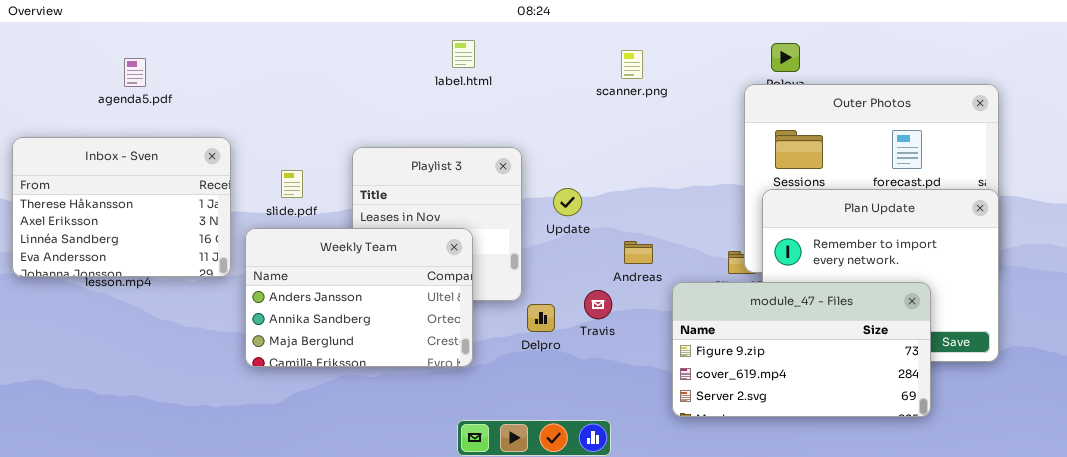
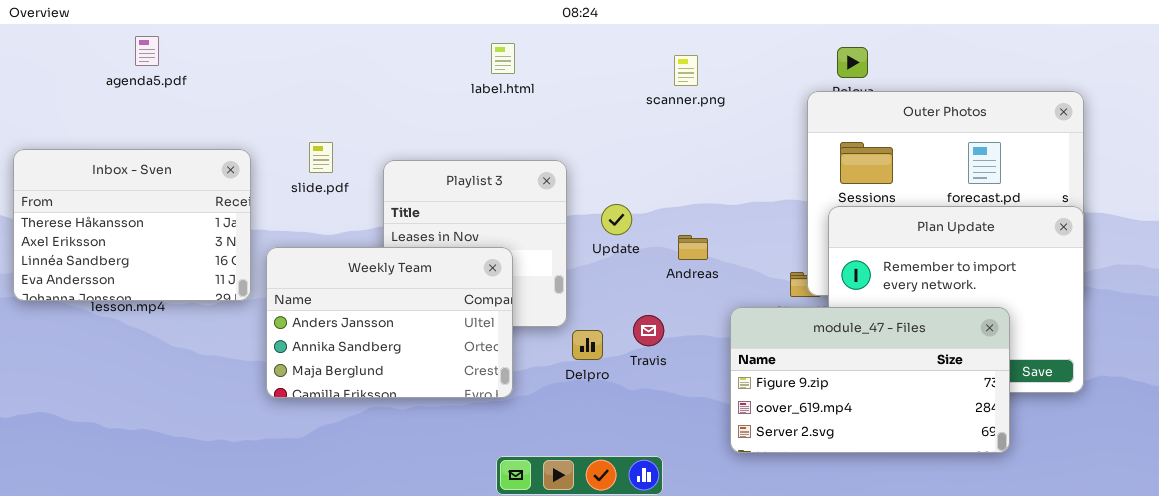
agenda5.pdf: [124,58,146,87] -> [135,36,159,66], moved
slide.pdf: [281,170,303,198] -> [309,142,333,173], moved
Andreas: [624,241,653,264] -> [678,235,708,260], moved

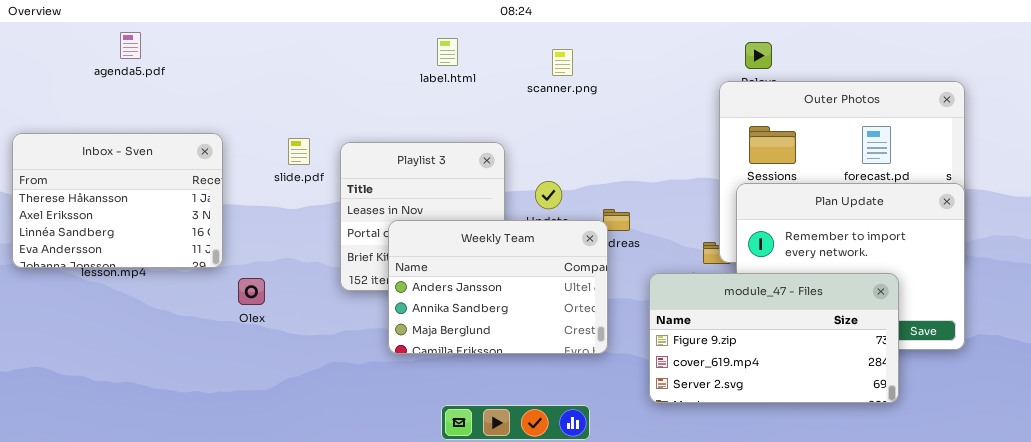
scanner.png: [674,55,698,86] -> [552,49,573,76], moved
slide.pdf: [309,142,333,173] -> [288,138,310,165], moved
Weekly Team: [266,247,513,398] -> [388,220,608,354], moved

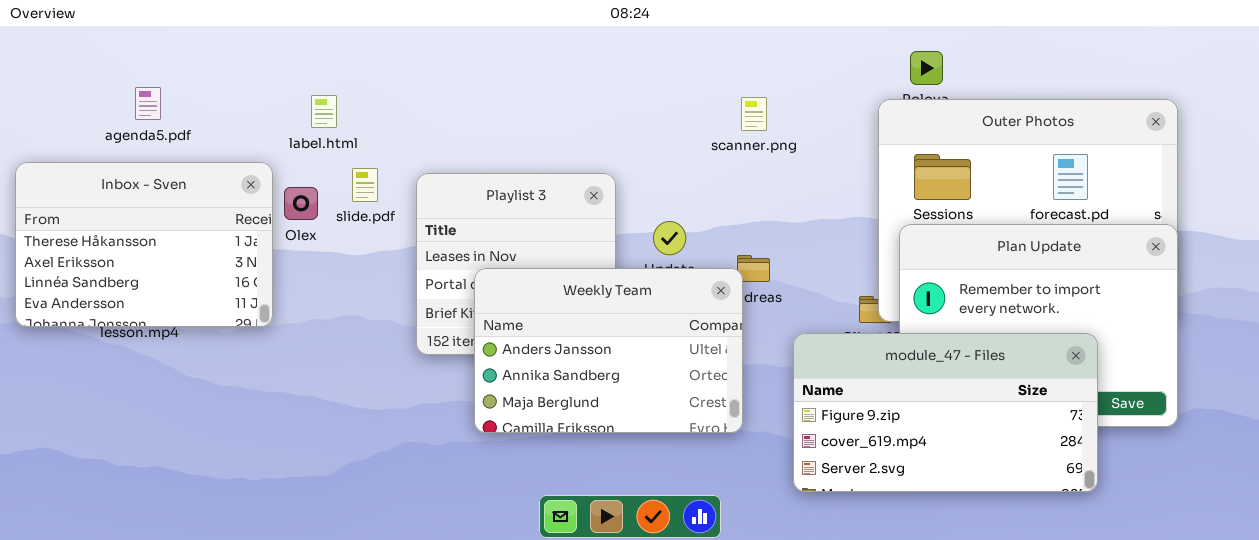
agenda5.pdf: [120,32,141,59] -> [135,87,161,120], moved
label.html: [437,38,458,66] -> [311,95,337,128], moved
scanner.png: [552,49,573,76] -> [741,97,767,131], moved
Olex: [238,278,265,305] -> [284,187,318,220], moved

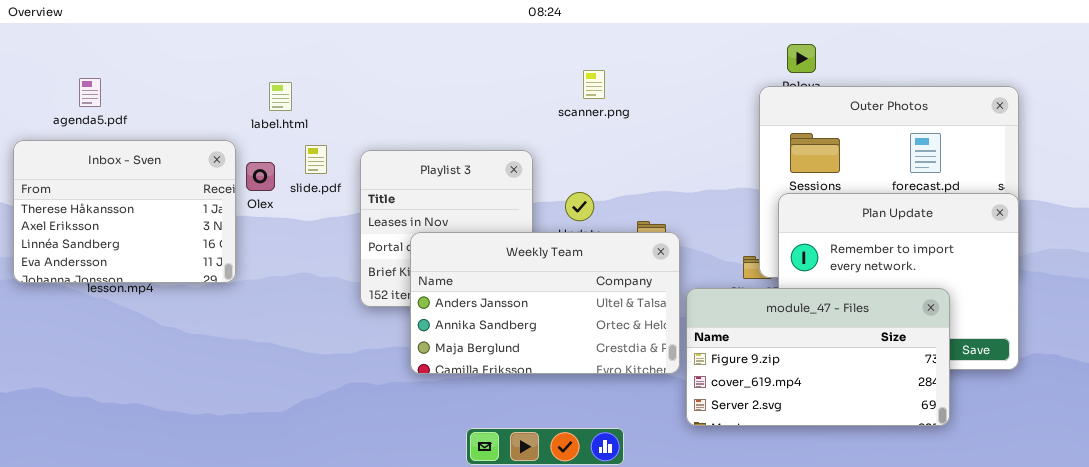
agenda5.pdf: [135,87,161,120] -> [79,78,101,107], moved
scanner.png: [741,97,767,131] -> [583,70,605,99], moved
Weekly Team: [474,268,743,433] -> [410,232,680,374], resized

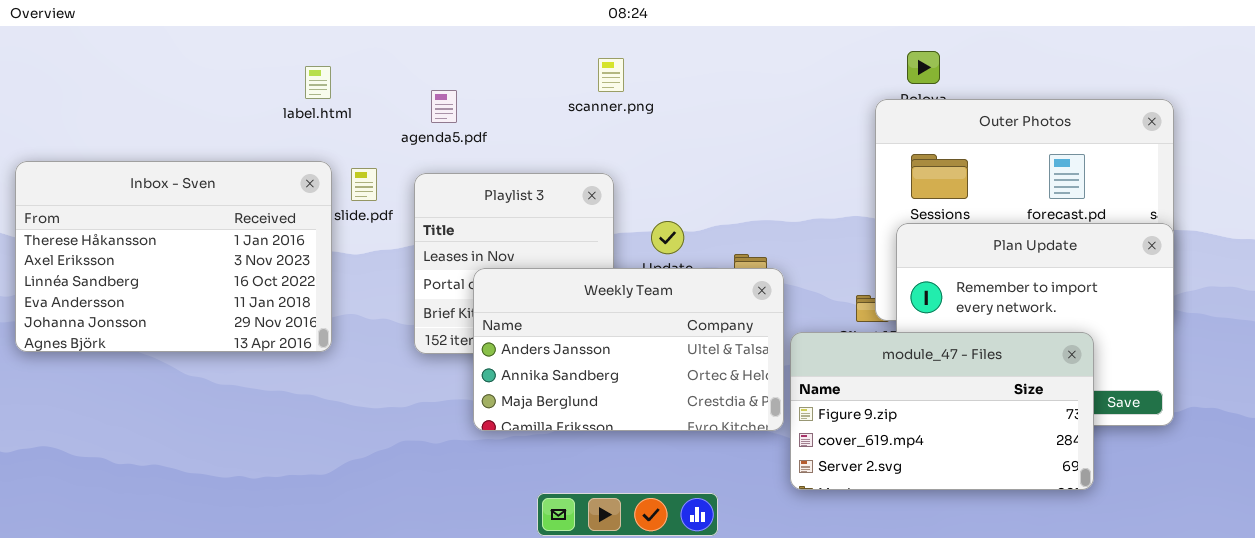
scanner.png: [583,70,605,99] -> [598,58,624,92], moved
agenda5.pdf: [79,78,101,107] -> [431,90,457,123], moved
label.html: [269,82,292,111] -> [305,66,331,99], moved
Inbox - Sven: [13,140,236,283] -> [15,161,332,352], resized

